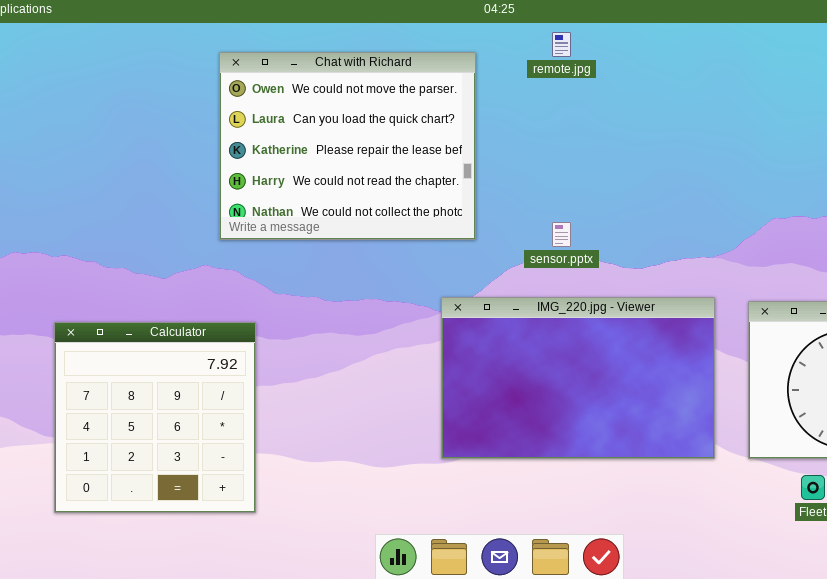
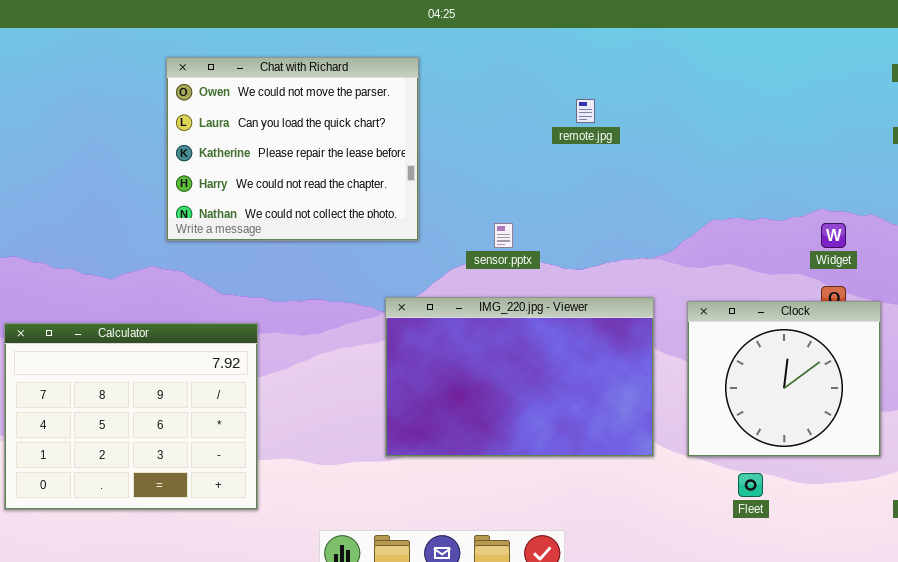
remote.jpg: [552,32,571,57] -> [576,99,595,123], moved
Calculator: [54,322,256,513] -> [4,323,258,510], resized

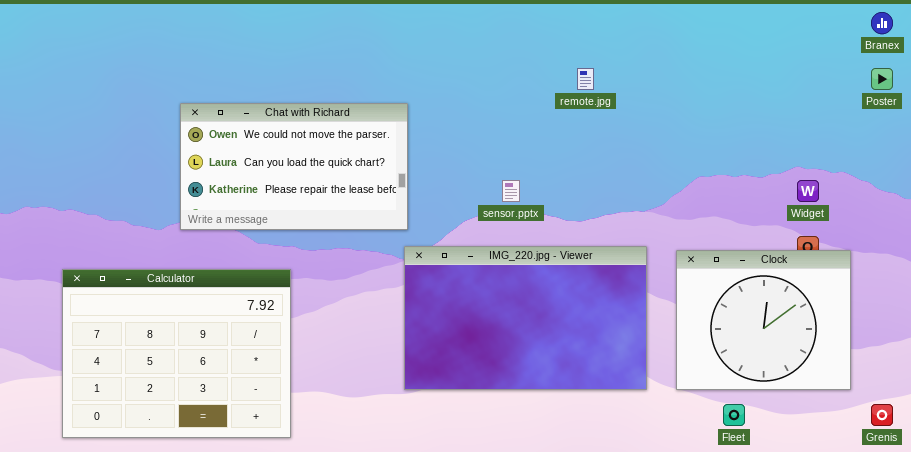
Chat with Richard: [166,57,419,241] -> [180,103,408,230], moved, resized

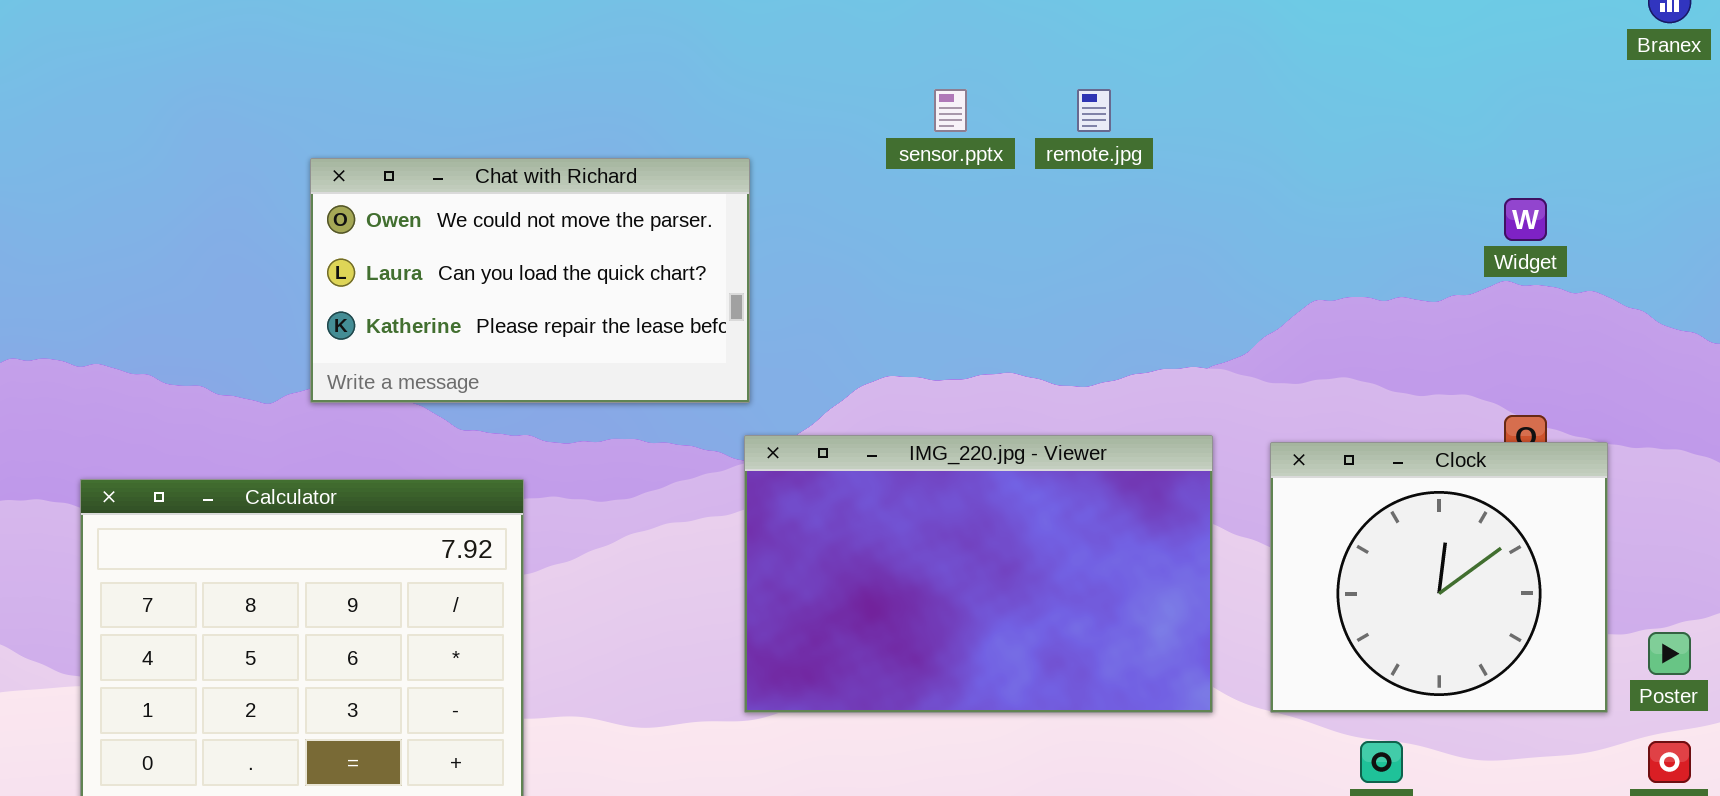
Poster: [871,68,893,90] -> [1648,632,1691,675], moved
sensor.pptx: [502,180,520,202] -> [934,89,967,132], moved
Widget: [797,180,819,202] -> [1504,198,1547,241], moved

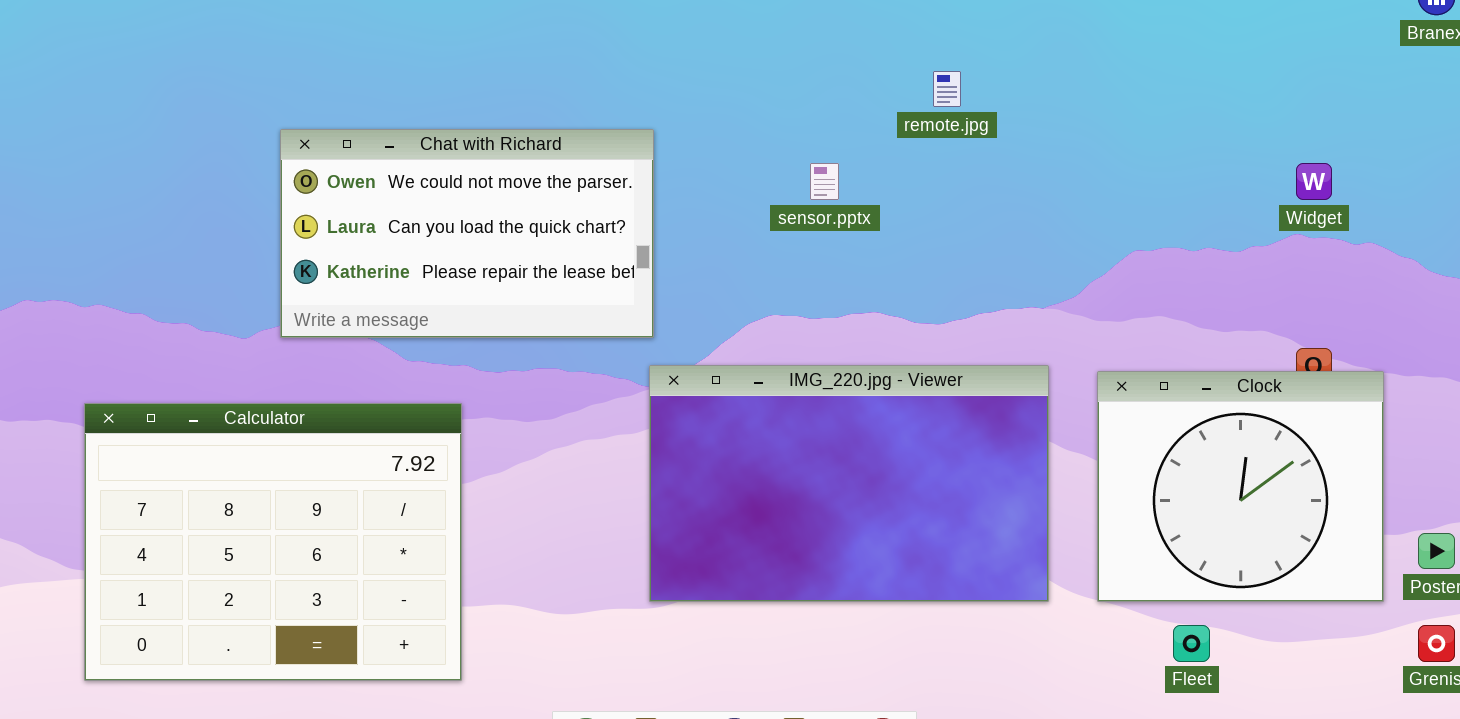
sensor.pptx: [934,89,967,132] -> [810,163,839,200], moved

